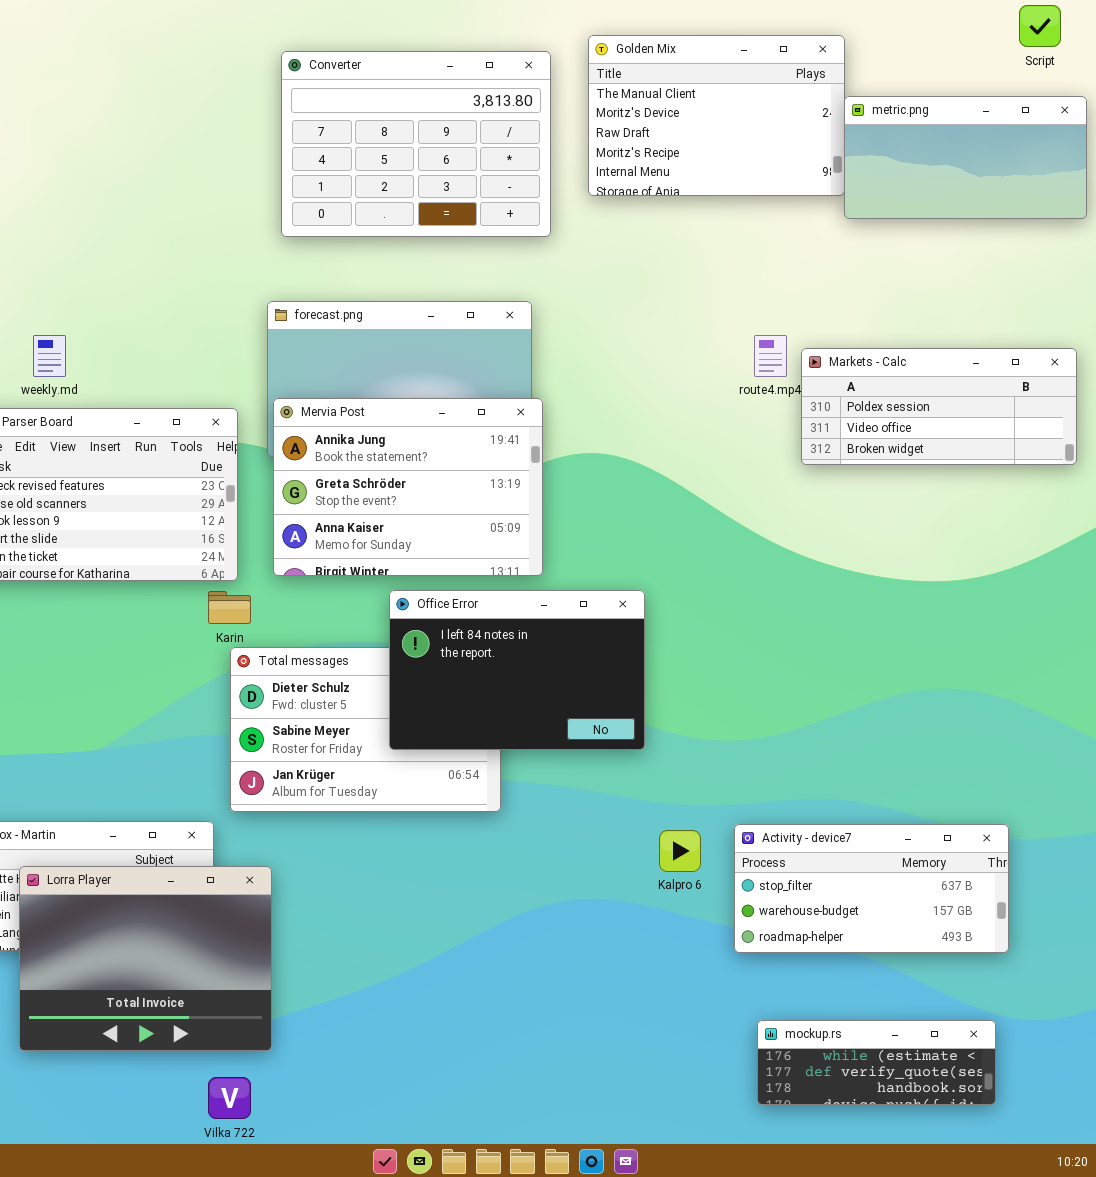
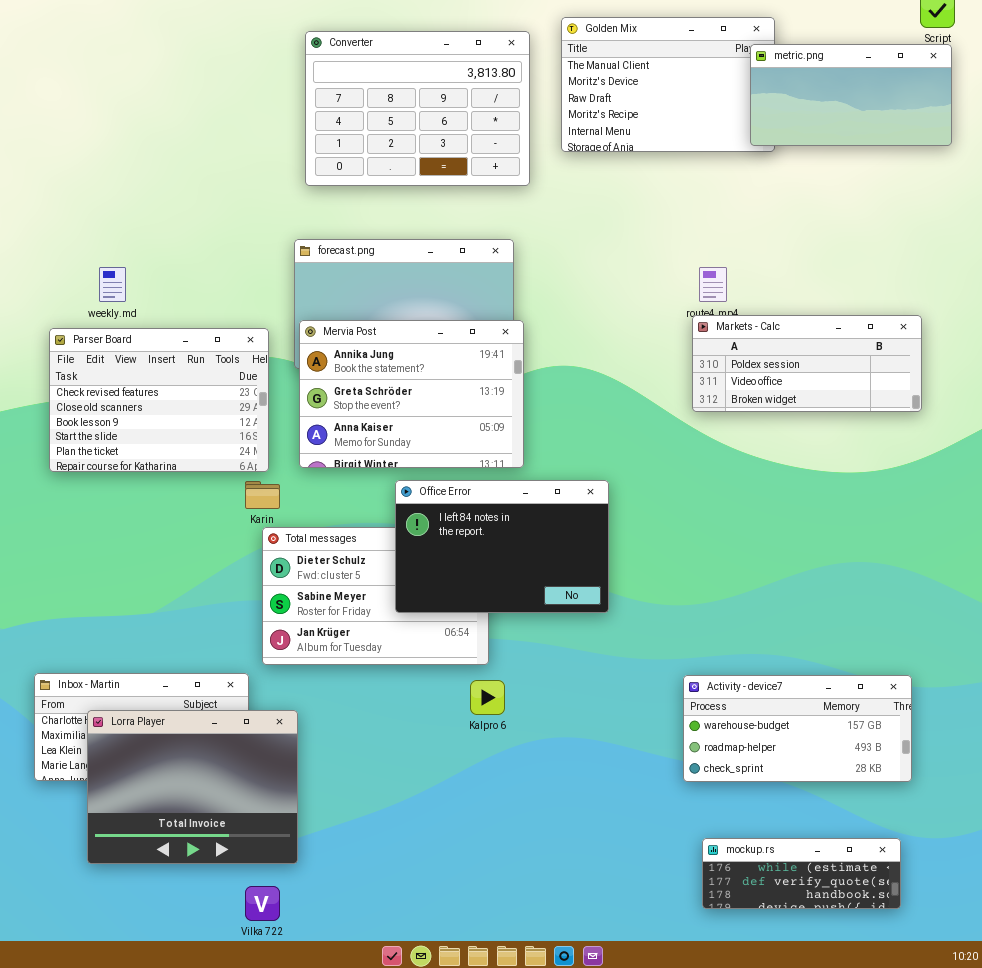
metric.png: [844,96,1087,219] -> [750,44,952,146], moved
Markets - Calc: [801,348,1077,465] -> [692,315,922,412], moved
Activity - device7: [734,824,1009,953] -> [683,675,912,782], scrolled down 1 row
Kalpro 6: [659,830,701,872] -> [470,680,505,715], moved

